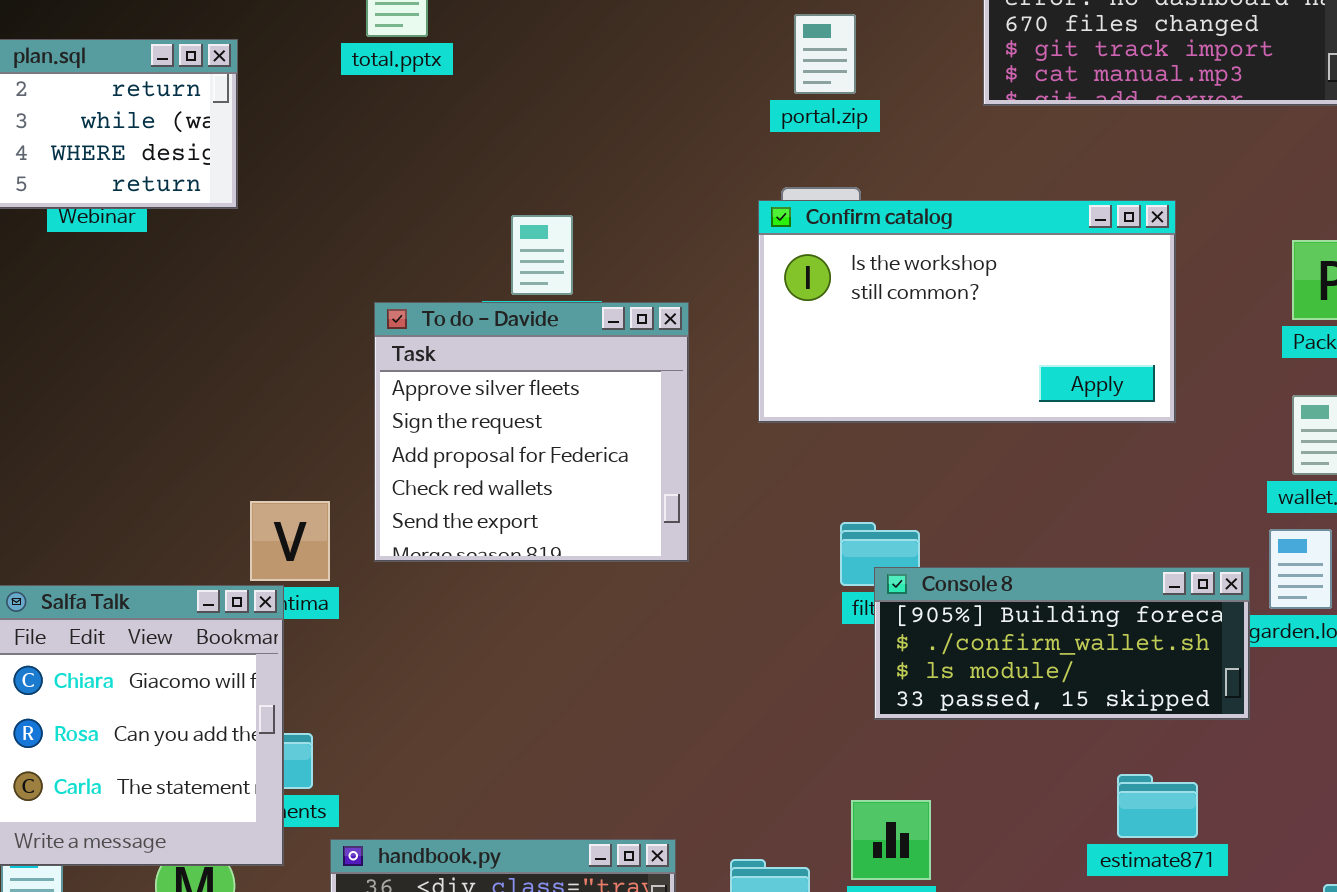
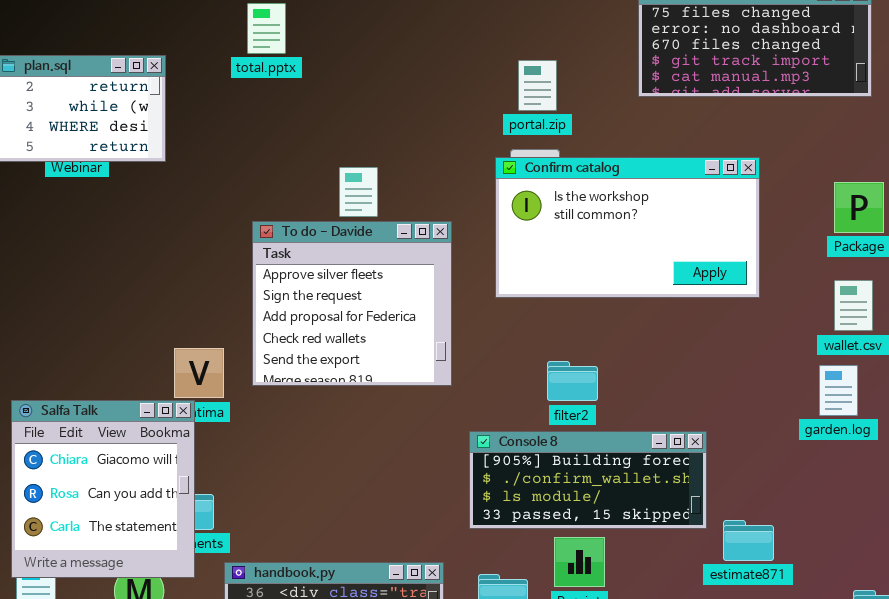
portal.zip: [794,14,856,94] -> [518,60,557,111], moved
Console 8: [874,567,1250,720] -> [469,431,707,529], moved

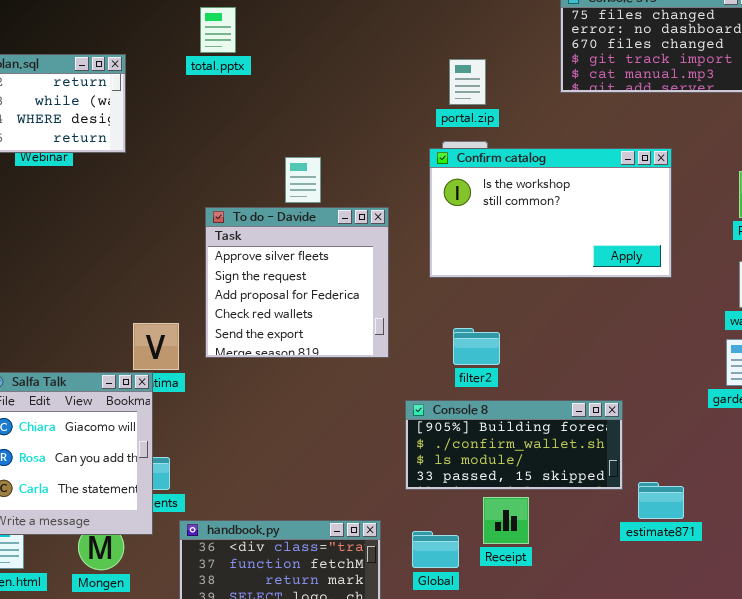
filter2: [547,361,598,401] -> [453,328,500,365], moved

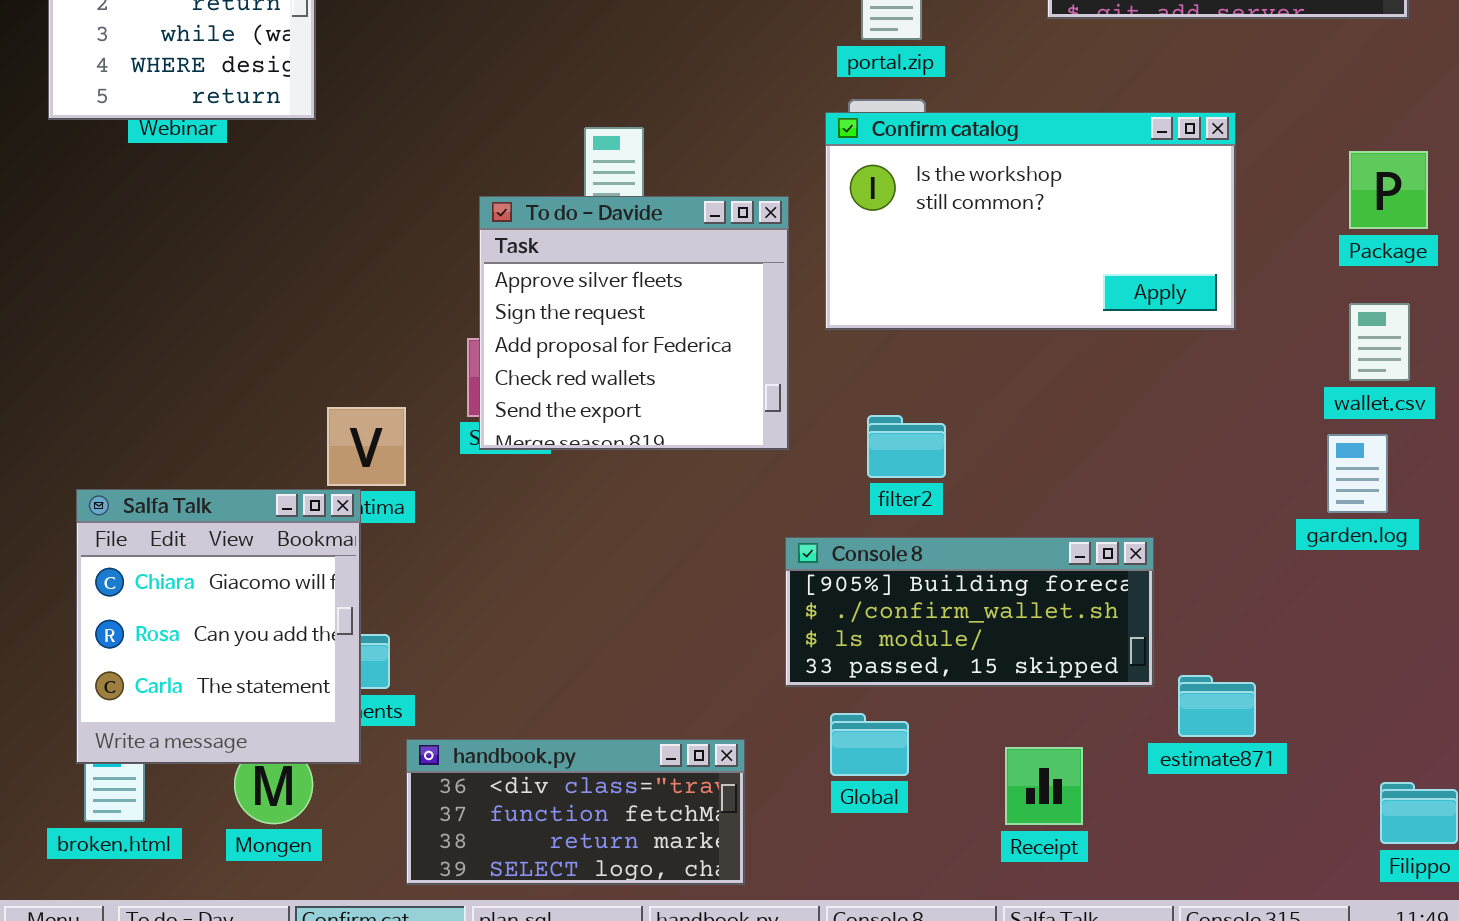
To do - Davide: [205,207,389,358] -> [479,196,789,450], moved
Receipt: [483,497,529,544] -> [1005,747,1083,825], moved
Global: [412,531,459,568] -> [830,713,909,776], moved

